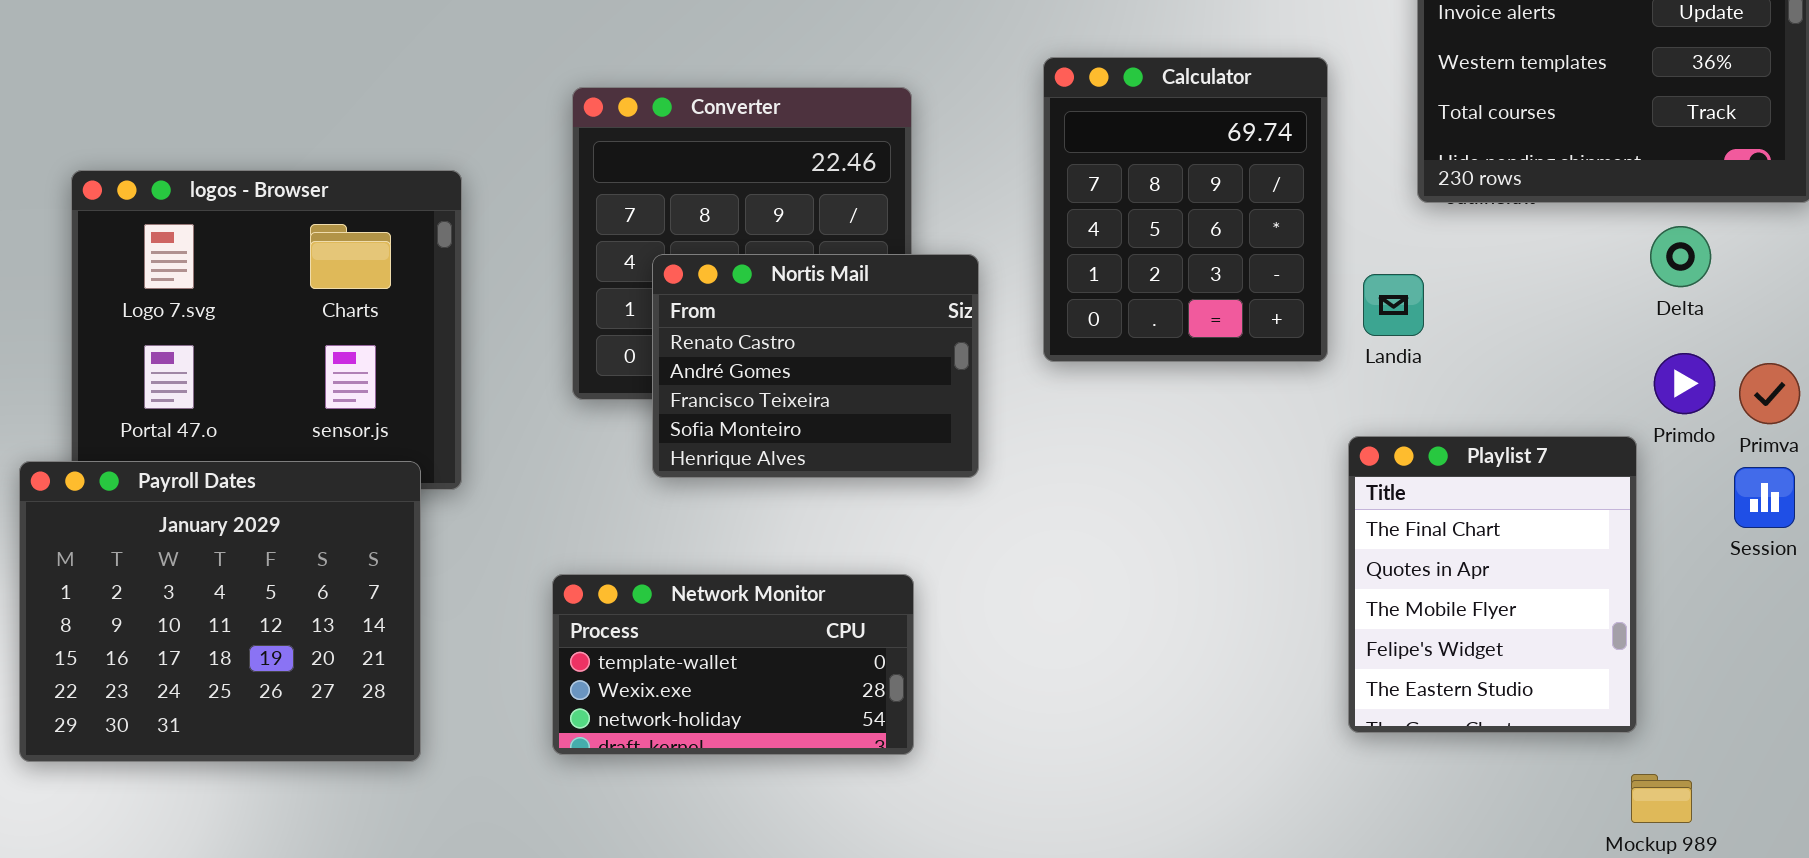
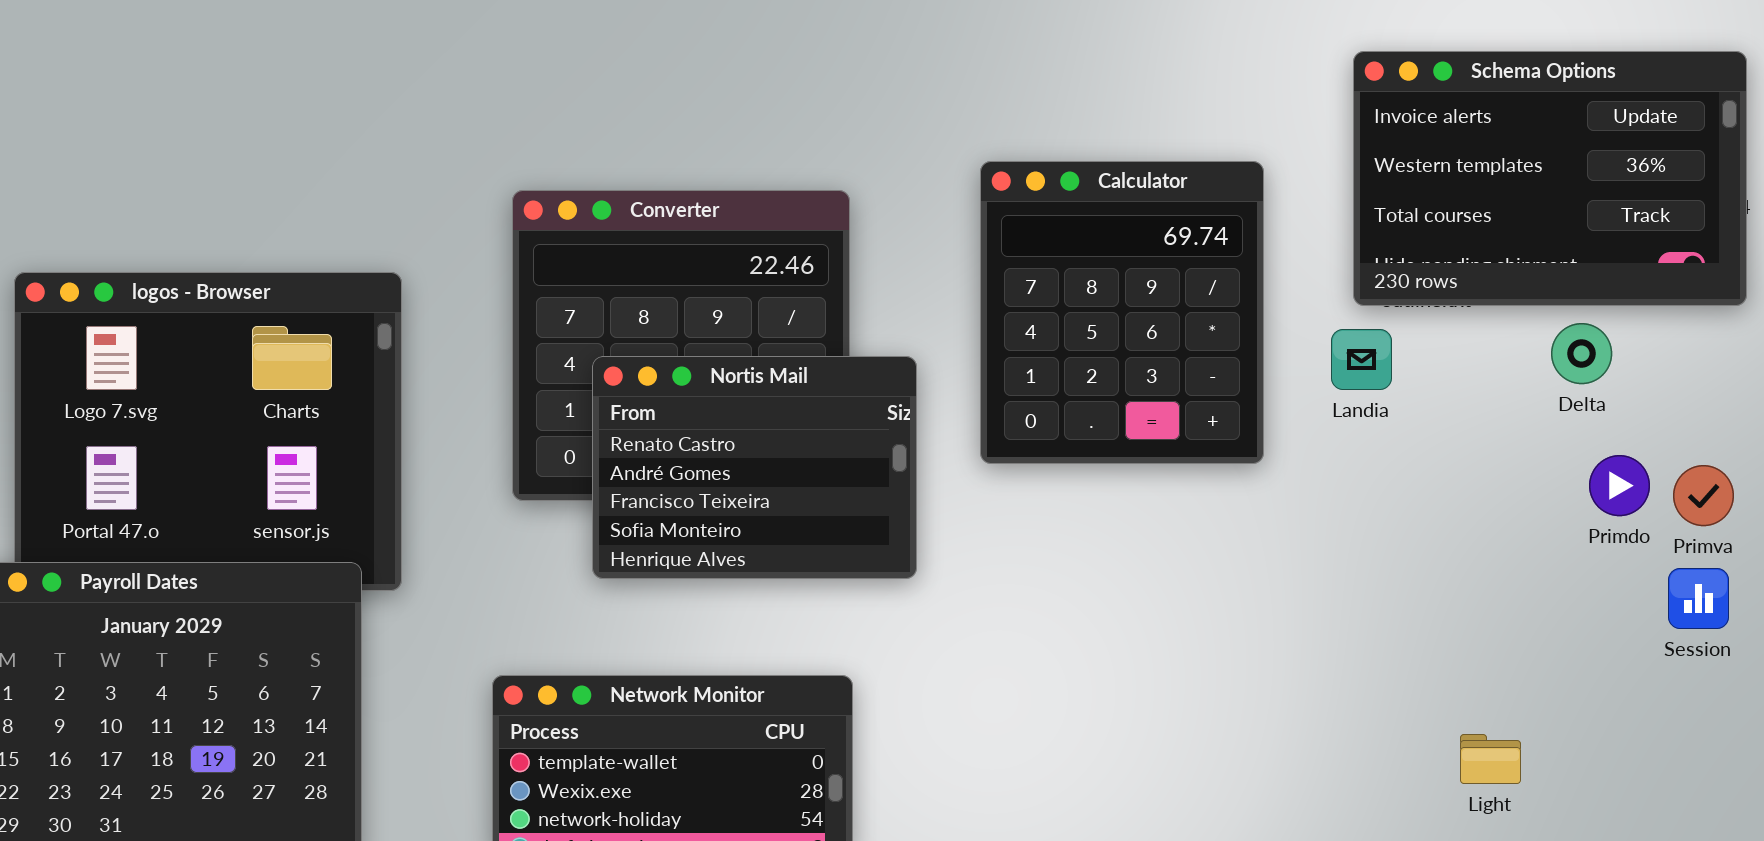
Delta: [1650,226,1711,287] -> [1551,323,1612,384], moved
Landia: [1363,274,1424,336] -> [1331,329,1392,390], moved
Playlist 7: [1348,436,1637,733] -> none, closed

